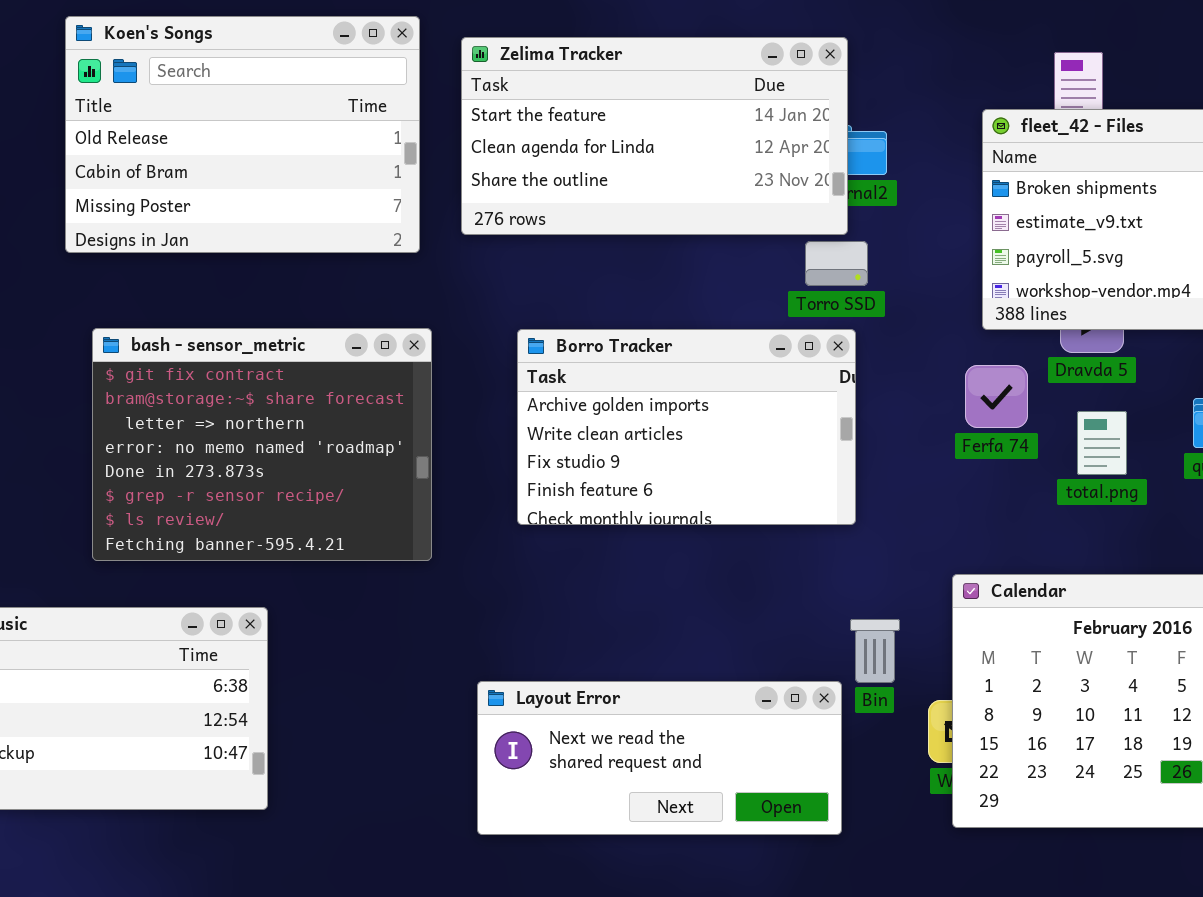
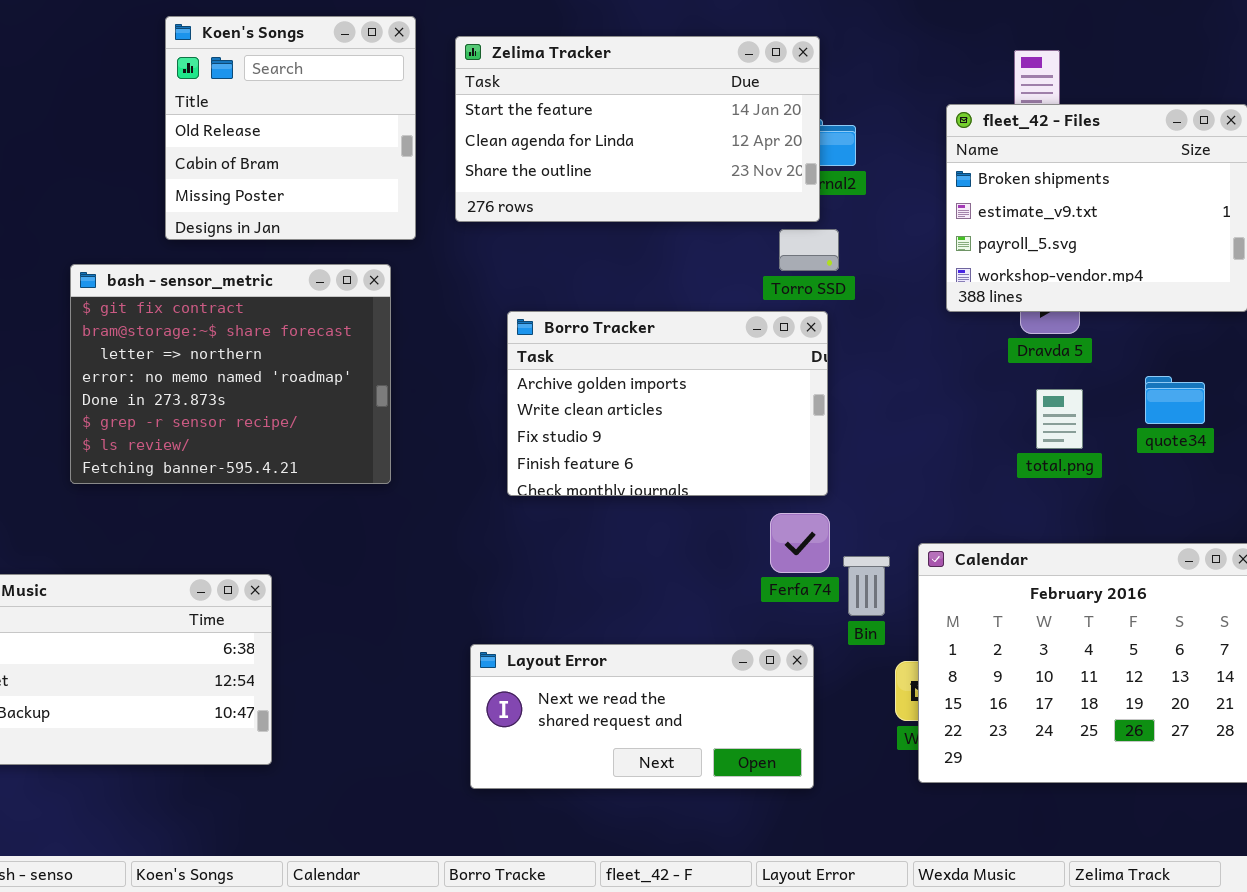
Koen's Songs: [65,16,420,253] -> [165,16,416,240], resized
bash - sensor_metric: [92,328,432,561] -> [70,264,391,484], moved
Ferfa 74: [965,365,1028,428] -> [770,513,830,573], moved
Bin: [850,619,900,683] -> [843,556,890,616], moved

